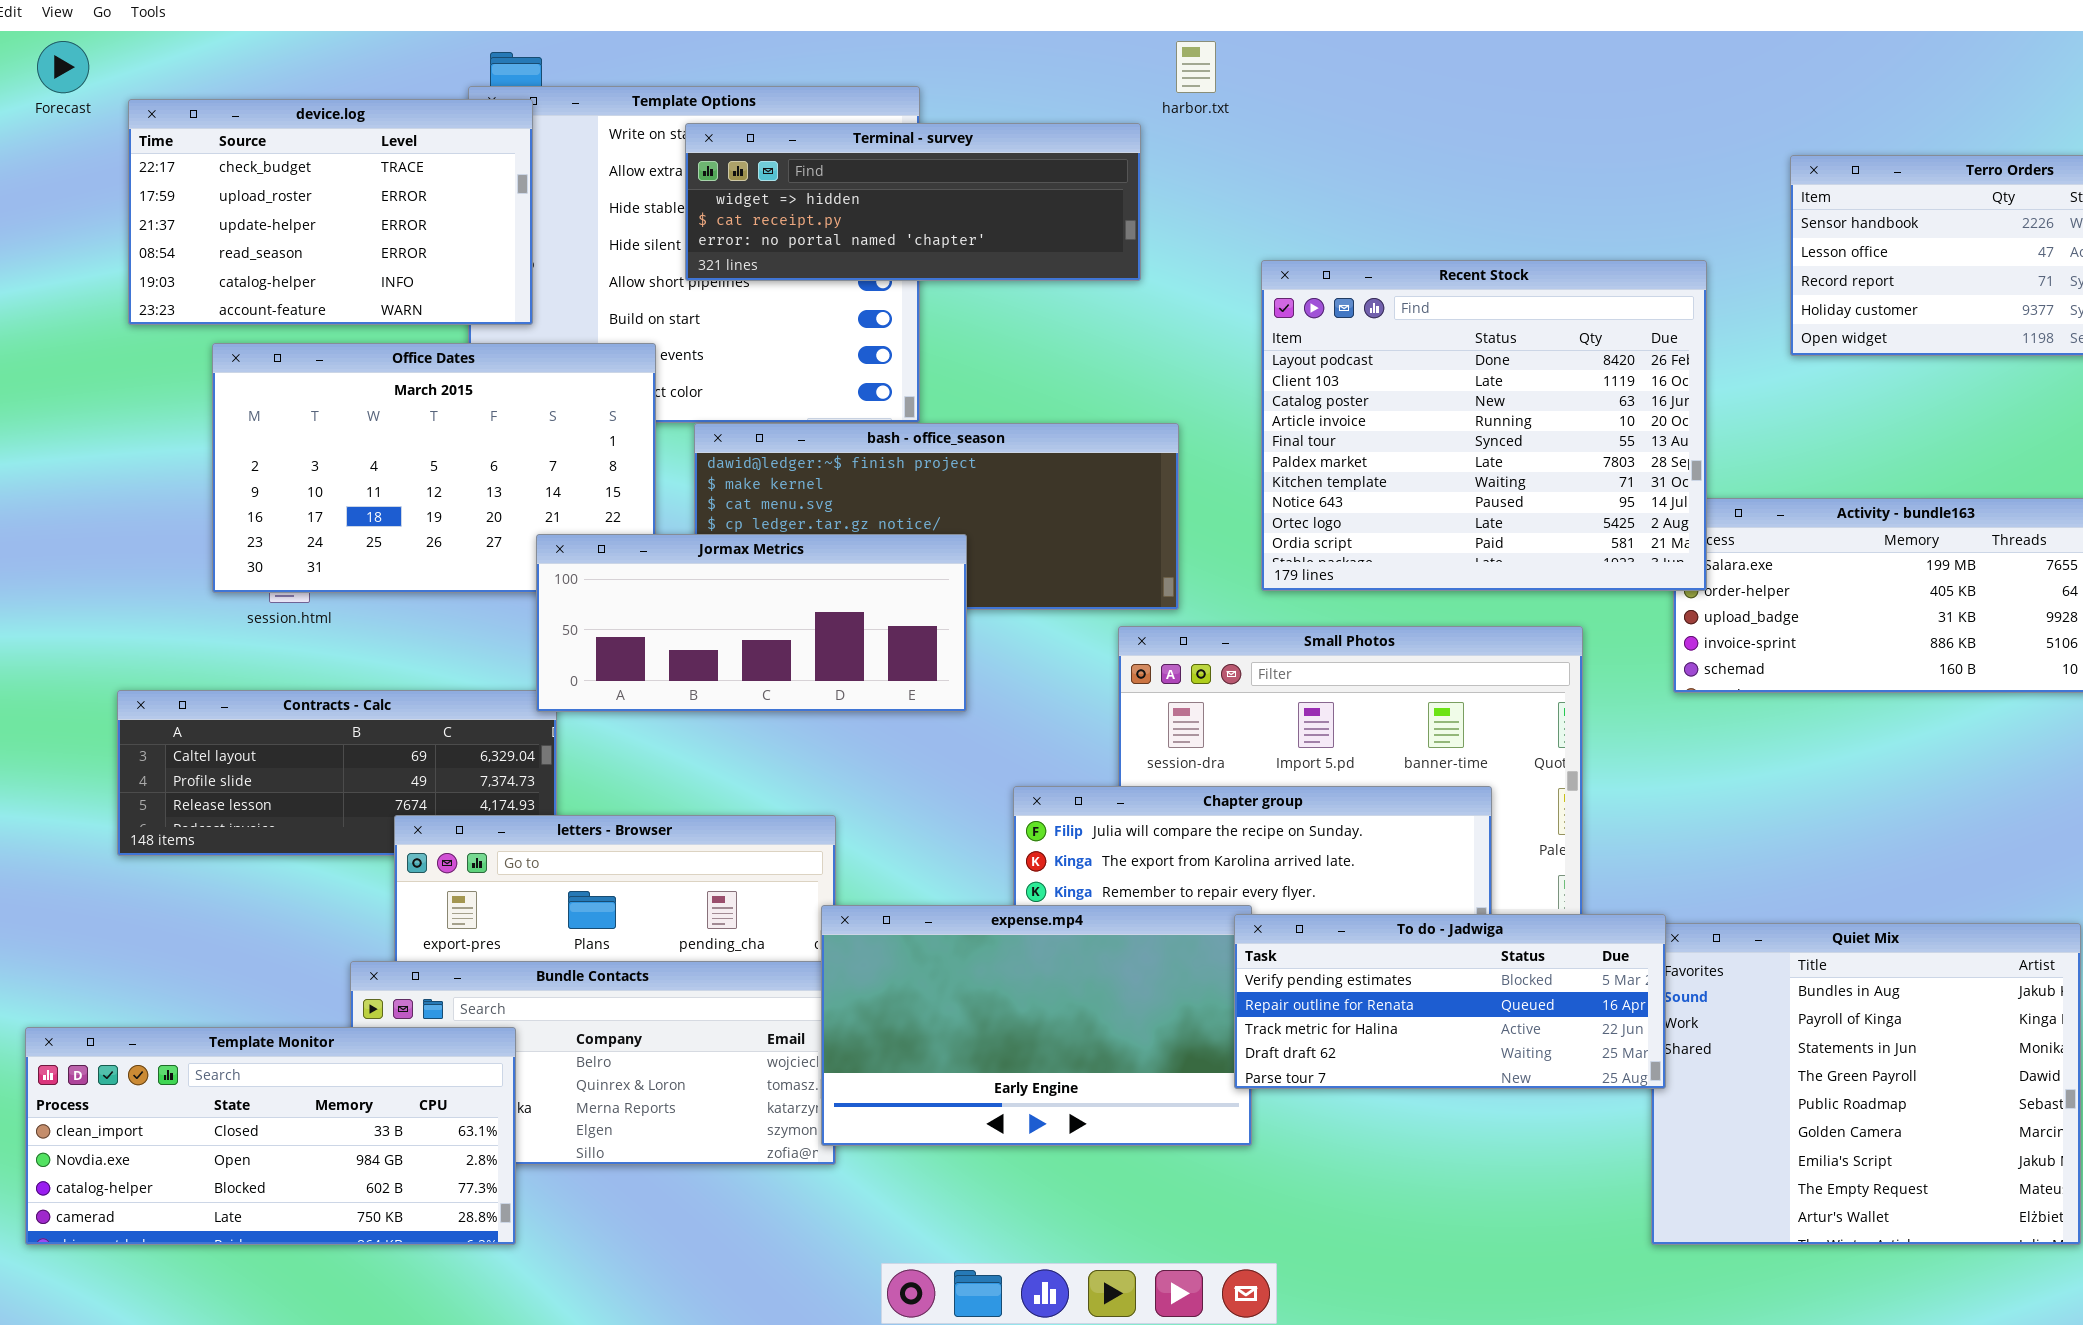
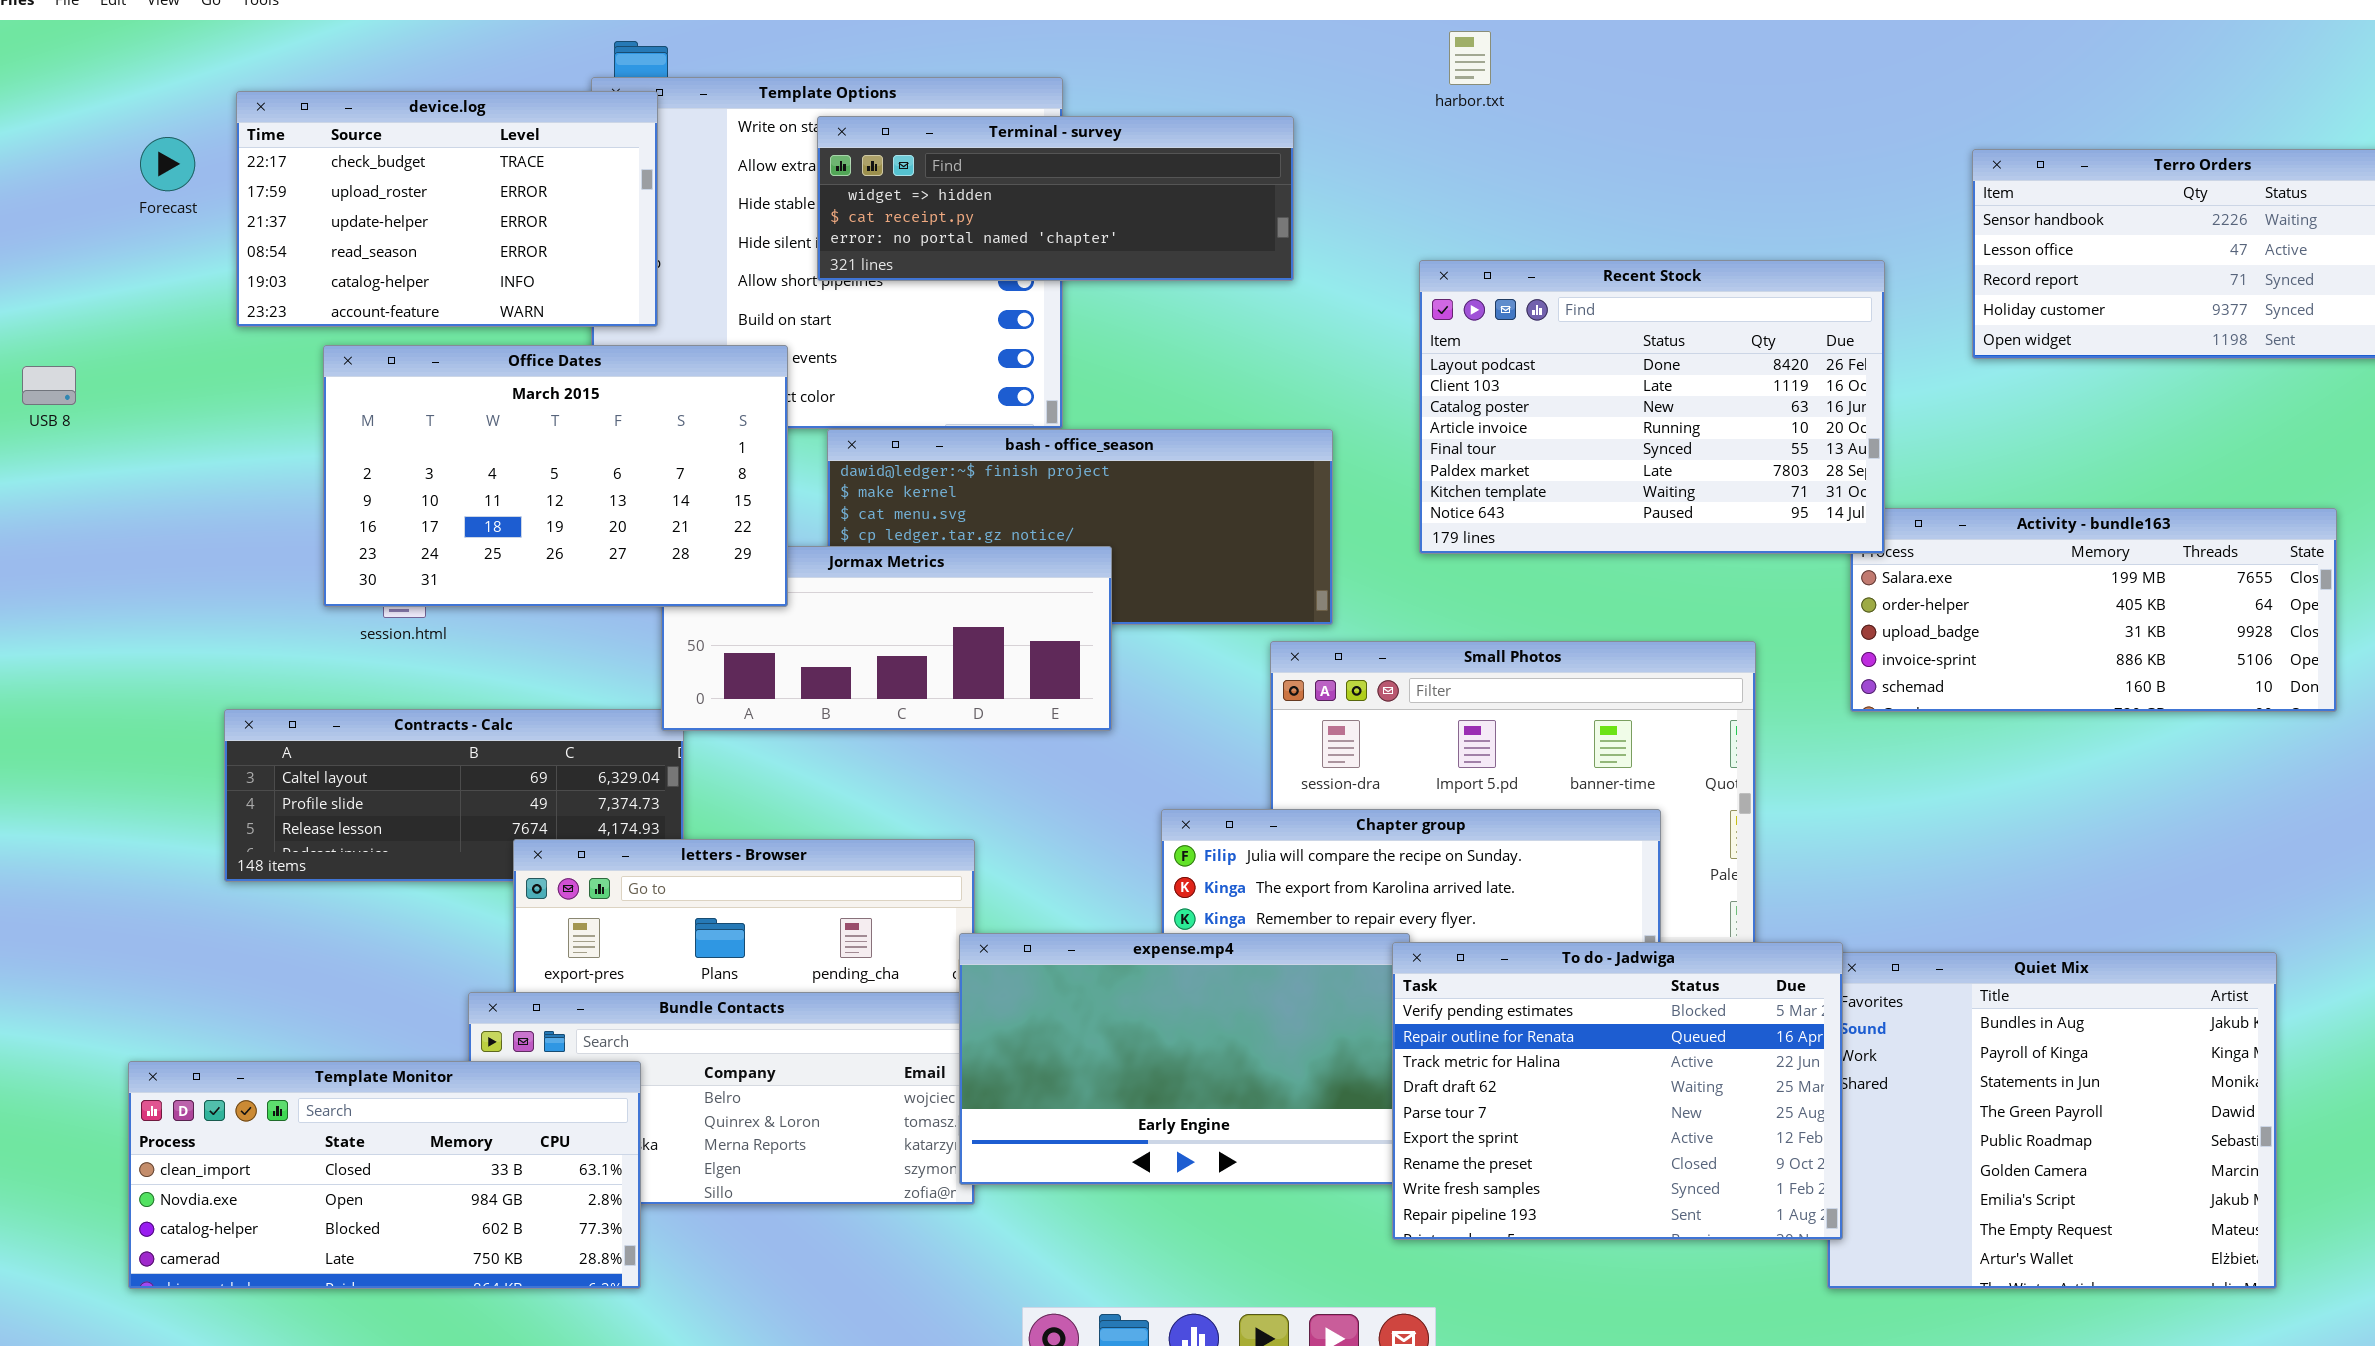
Forecast: [37,41,89,93] -> [140,137,195,191], moved
harbor.txt: [1176,41,1216,93] -> [1449,31,1491,85], moved
Recent Stock: [1261,260,1707,591] -> [1419,260,1885,554], resized
Office Dates: [212,343,656,593] -> [323,345,788,607], raised
To do - Jadwiga: [1234,914,1666,1089] -> [1392,942,1843,1240], resized

